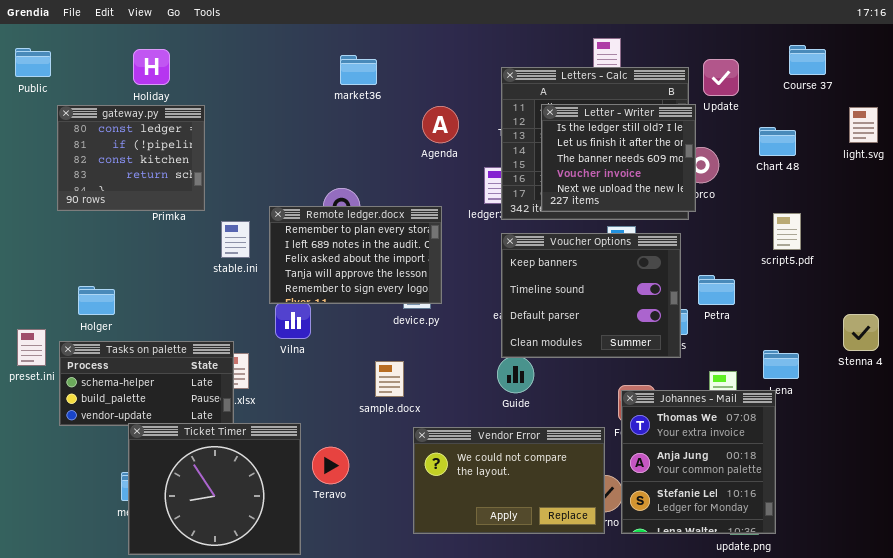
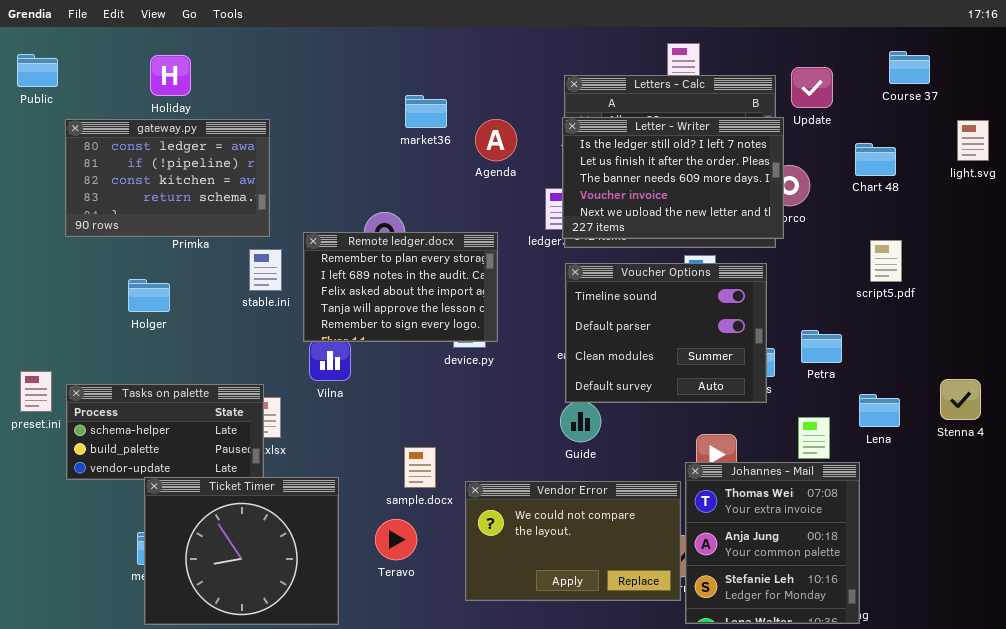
market36: [340,55,377,85] -> [405,95,447,128], moved
Letter - Writer: [541,104,696,212] -> [562,117,784,239], resized
gateway.py: [57,105,205,211] -> [65,119,270,237], resized
Voucher Options: [501,233,681,358] -> [565,263,767,403], scrolled down 1 row
Petra: [698,275,735,305] -> [801,330,842,363], moved
Holger: [78,286,115,315] -> [128,279,170,312], moved
Stenna 4: [843,314,879,351] -> [940,379,981,420], moved
sample.docx: [375,361,404,397] -> [404,447,436,488], moved
Johannes - Mail: [621,390,776,534] -> [685,462,860,624], moved
Teravo: [312,447,349,484] -> [375,519,417,560], moved

